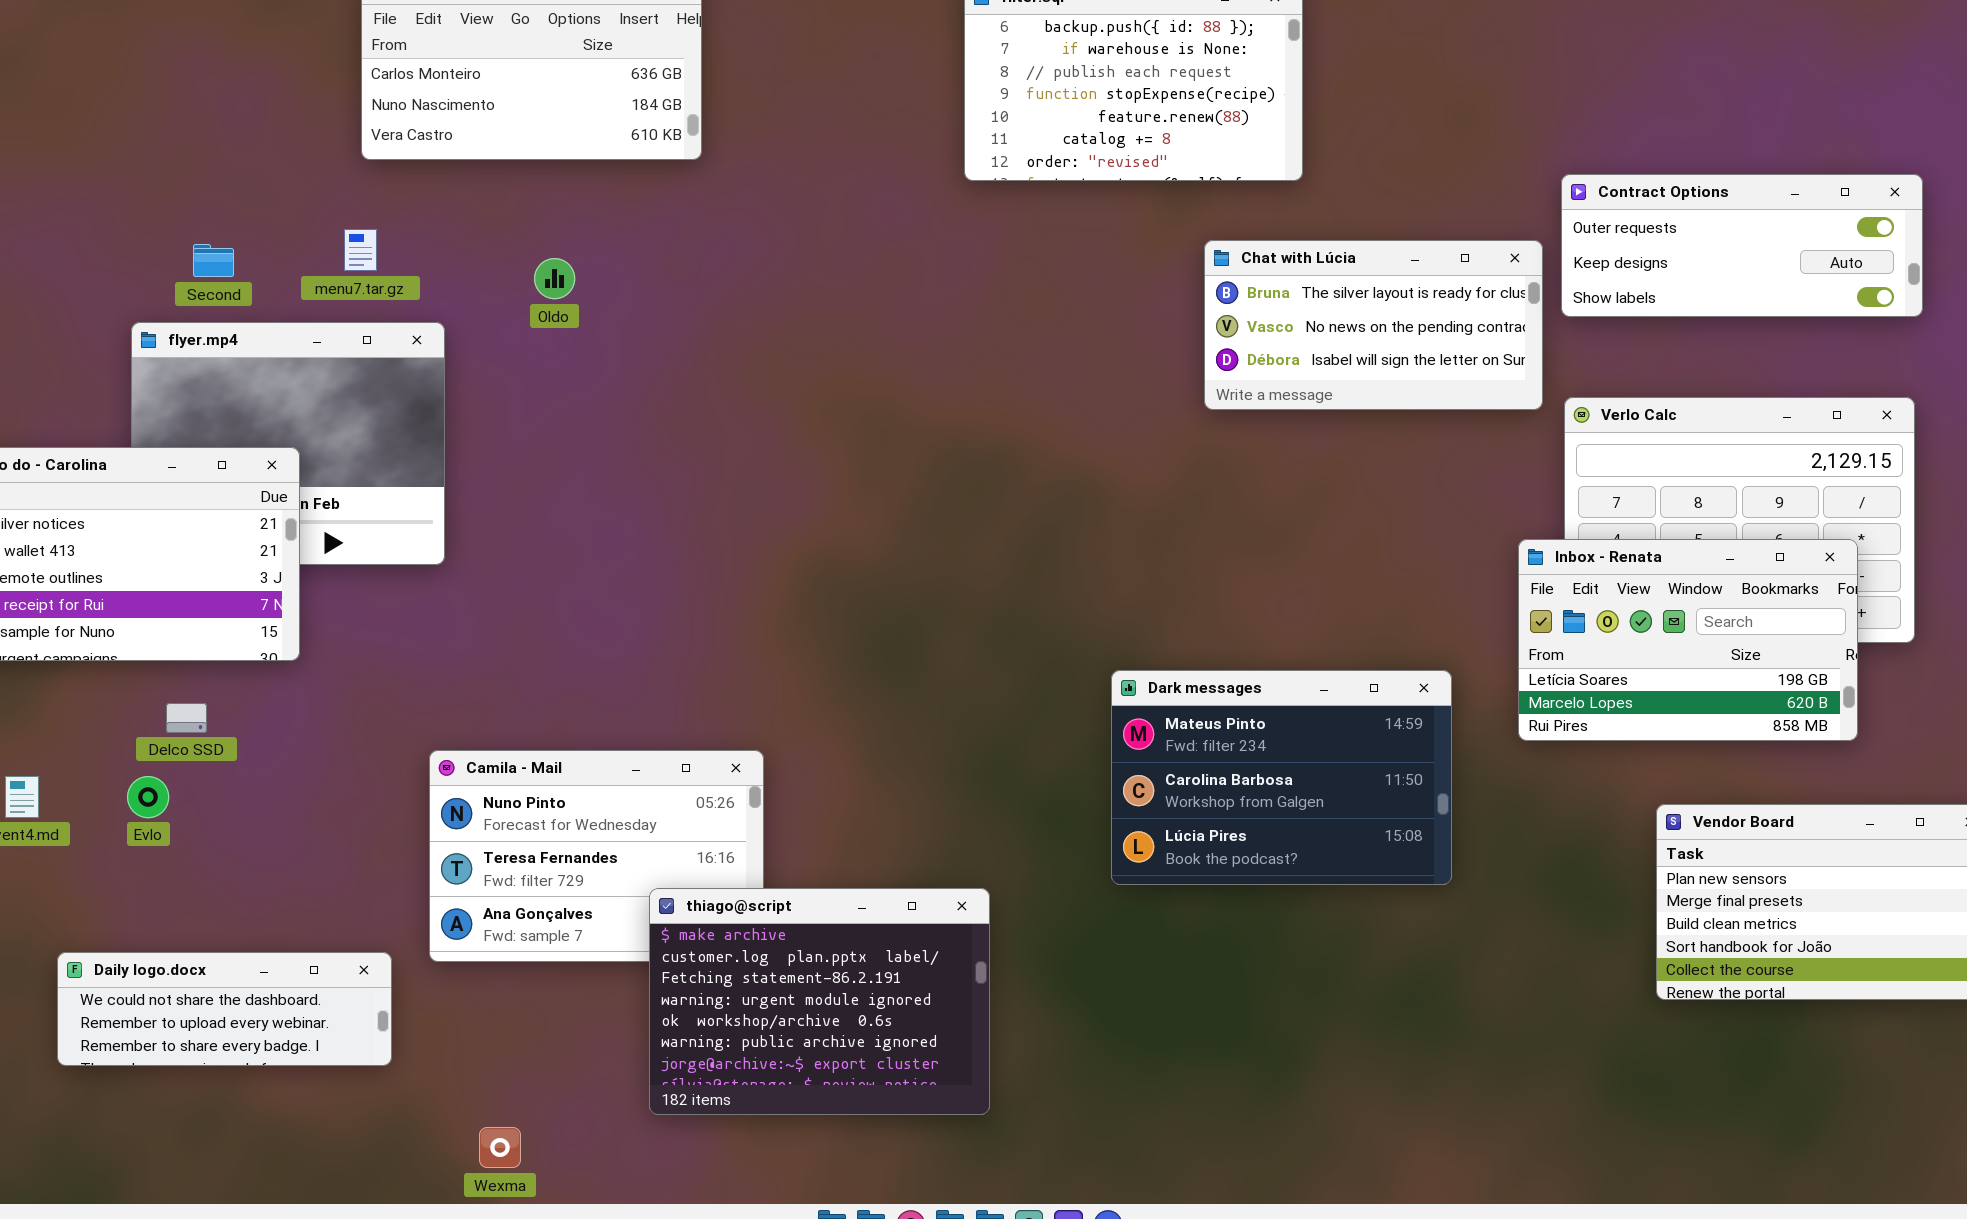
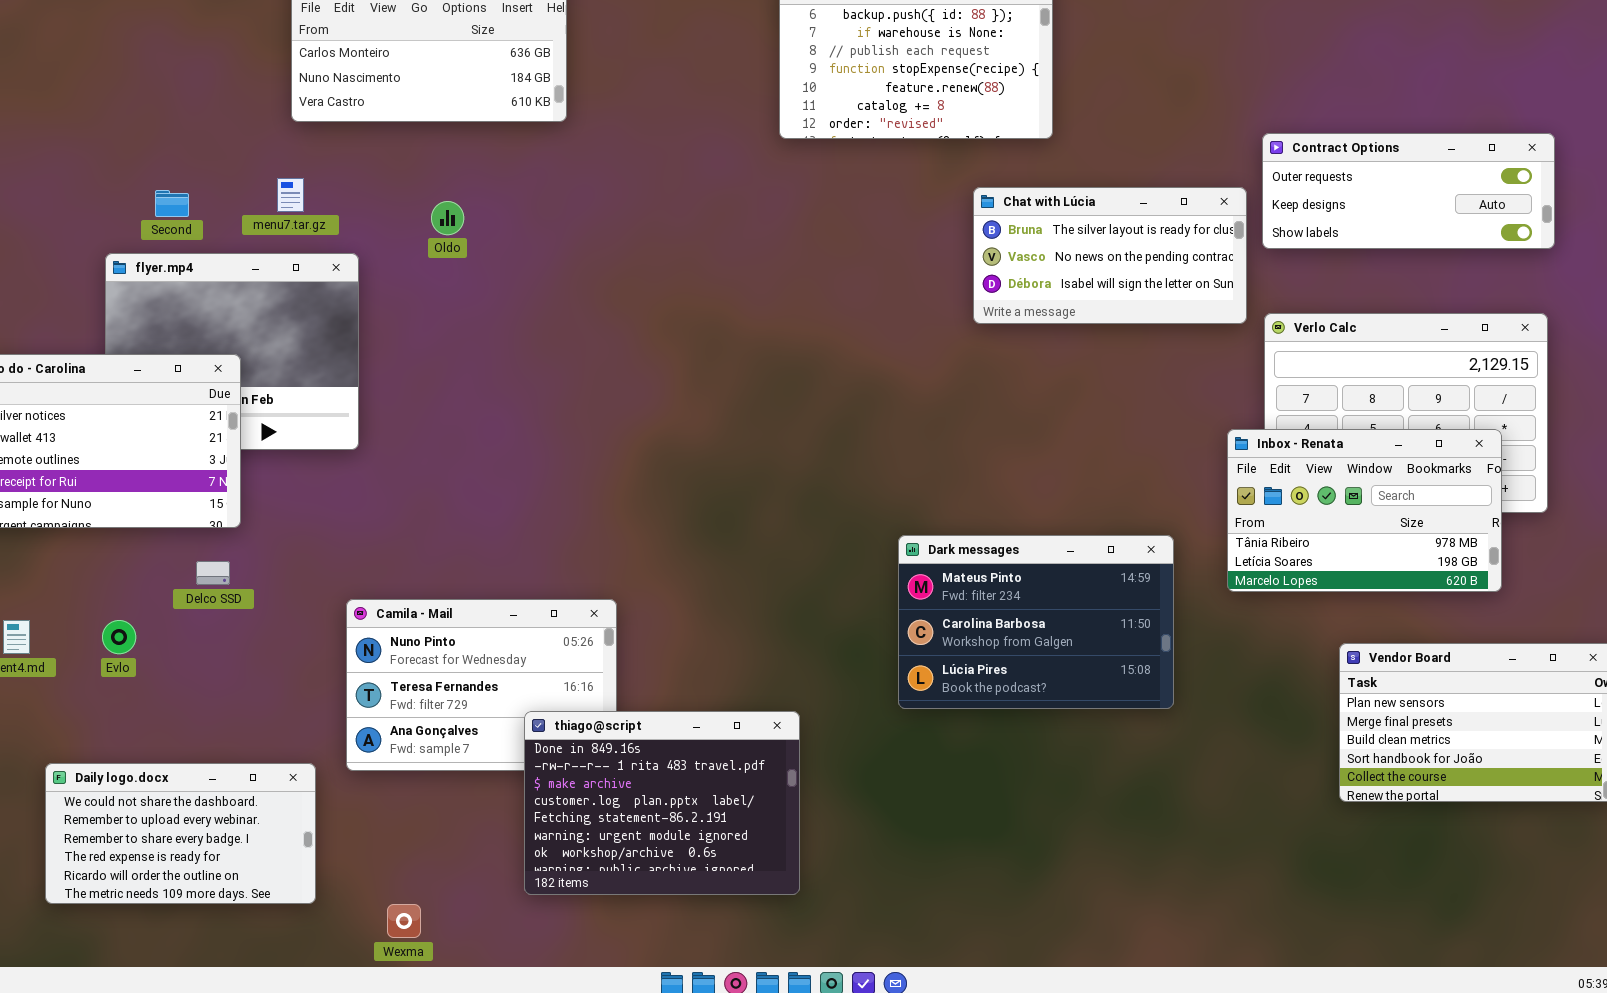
Inbox - Renata: [1518,539,1858,741] -> [1227,429,1502,592], scrolled up 1 row
Delco SSD: [166,703,207,733] -> [196,561,230,585], moved
thiago@script: [649,888,990,1115] -> [524,711,800,895], scrolled up 2 rows
Daily logo.docx: [57,952,392,1066] -> [45,763,316,904], resized

